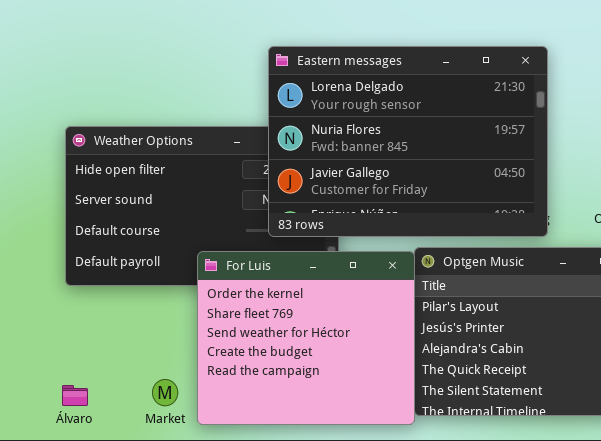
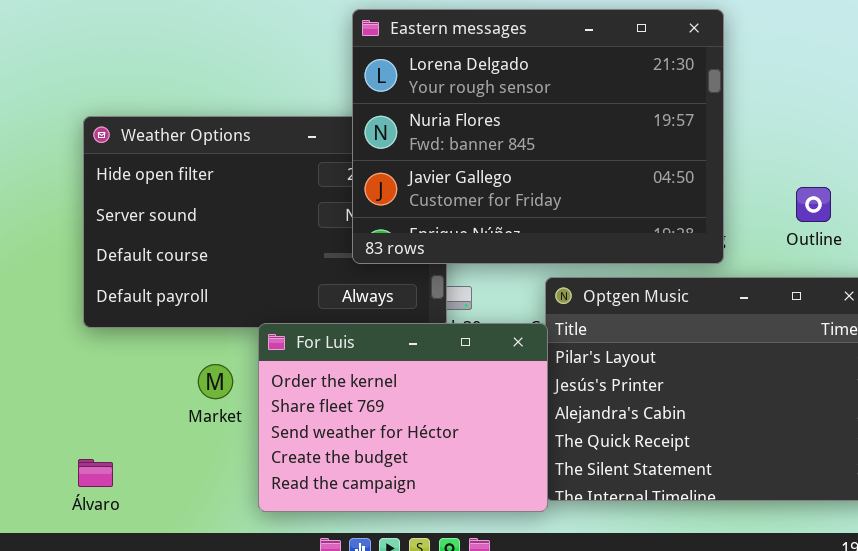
For Luis: [197,251,415,425] -> [258,323,548,512], resized
Market: [152,379,178,406] -> [198,364,233,399], moved

